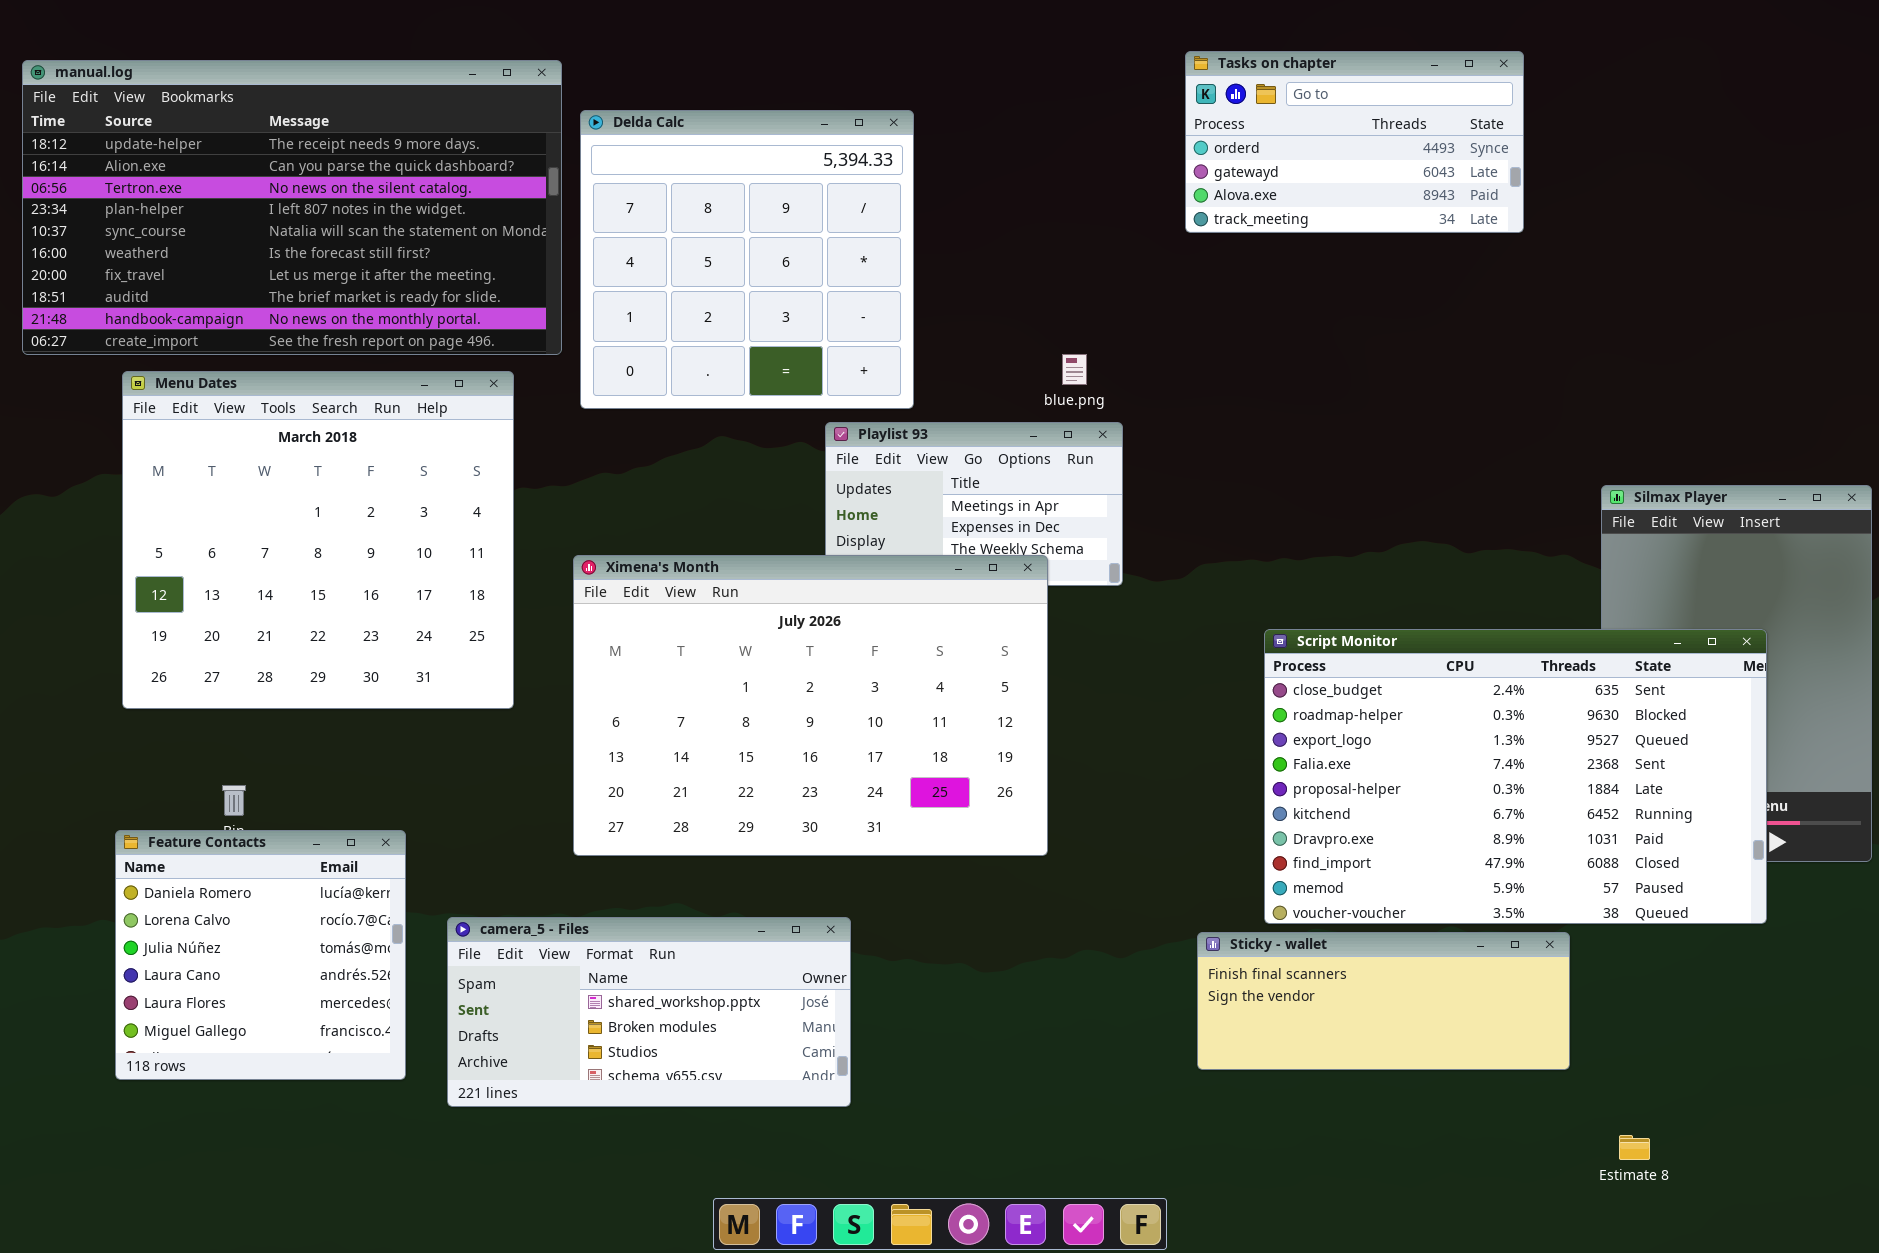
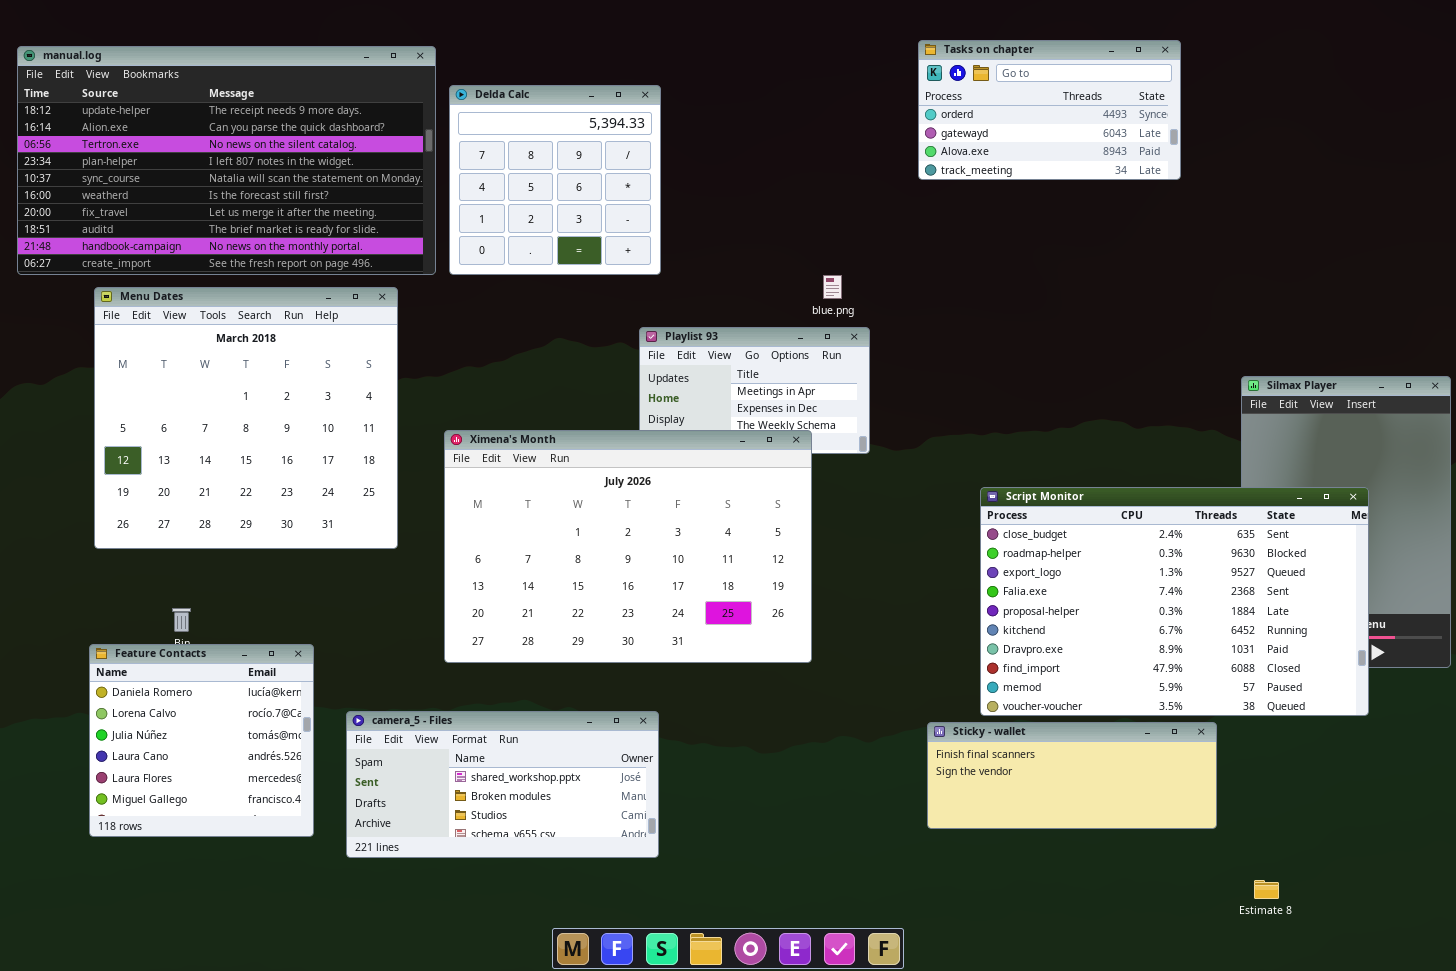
Delda Calc: [580,110,914,409] -> [449,85,661,275], resized

